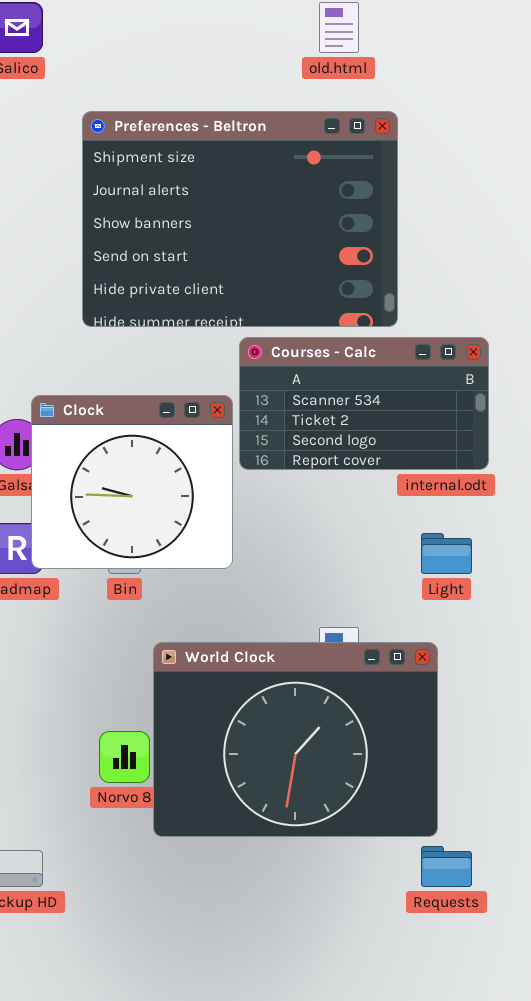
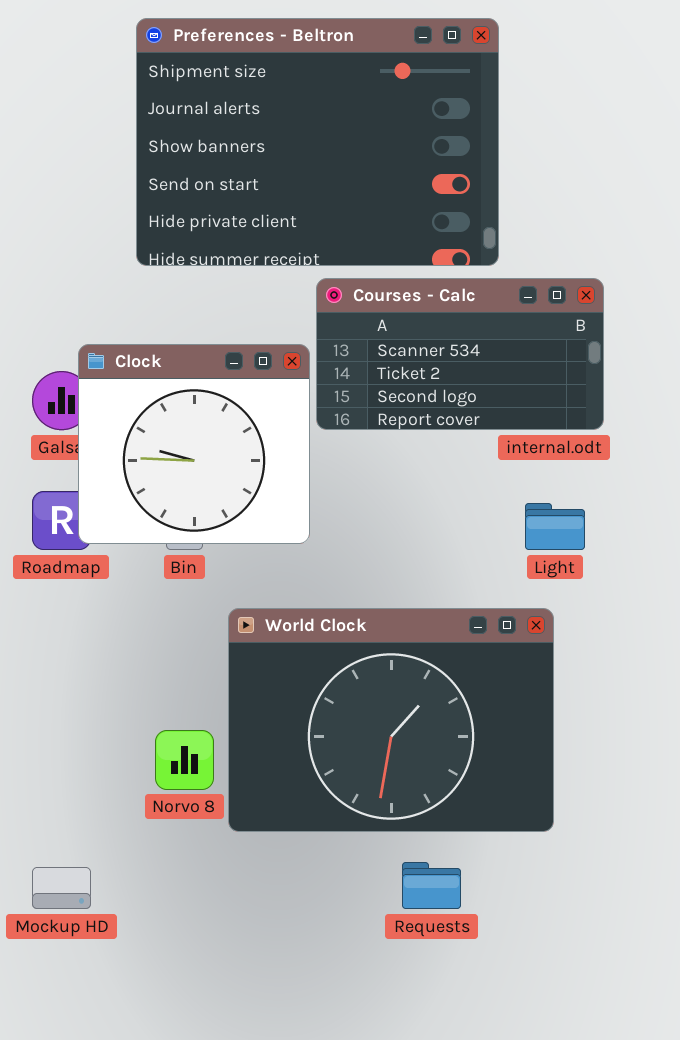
World Clock: [153,642,438,837] -> [228,608,554,832], moved
Requests: [421,846,472,887] -> [402,862,461,909], moved

